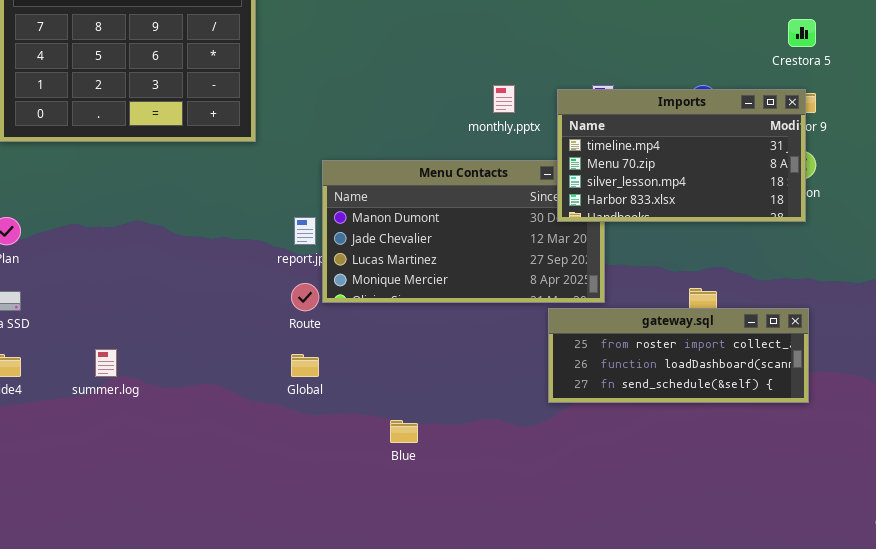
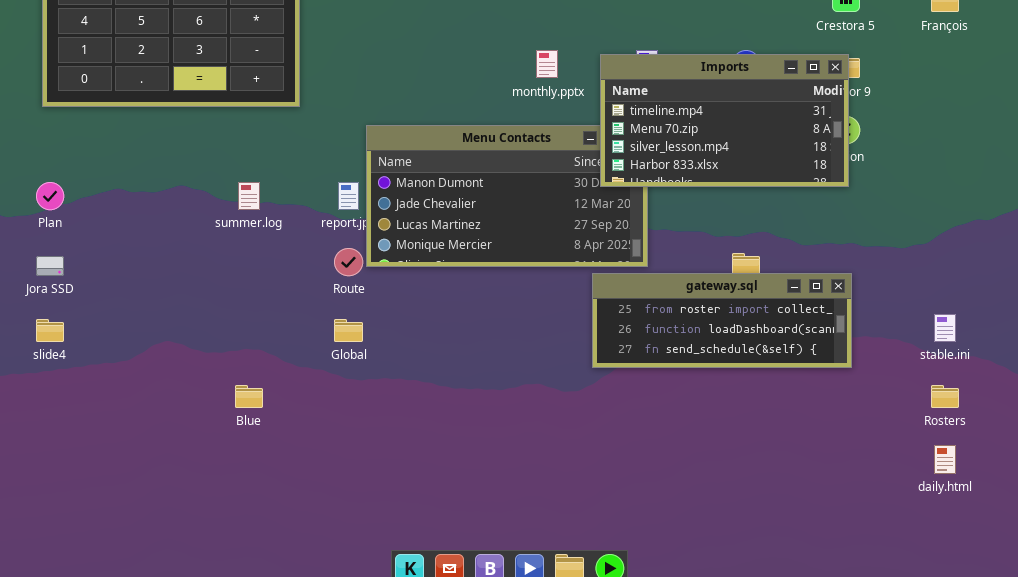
summer.log: [95,349,117,377] -> [238,182,260,210], moved
Blue: [390,420,418,443] -> [235,385,263,408], moved

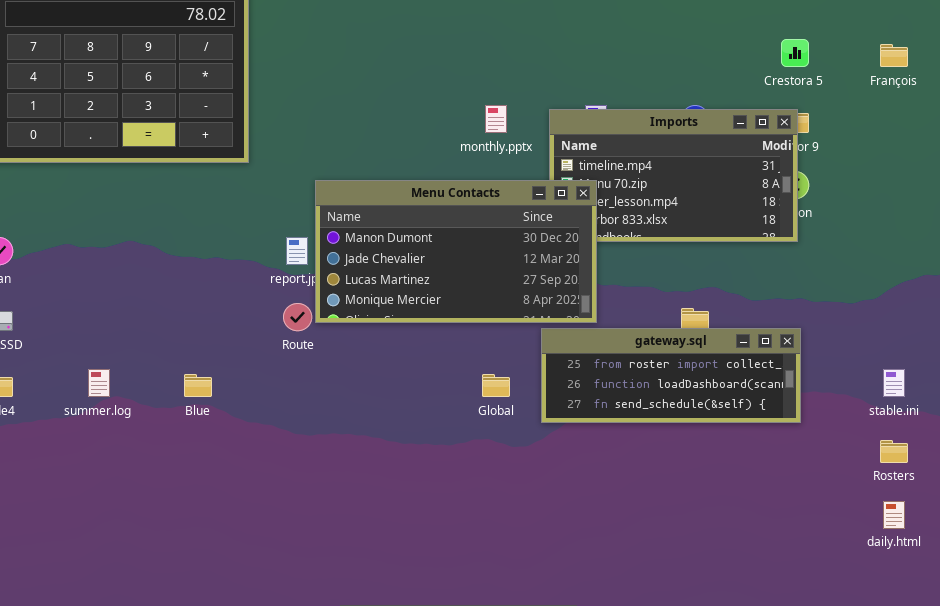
Menu Contacts: [366,125,648,267] -> [315,180,597,323], raised
summer.log: [238,182,260,210] -> [88,369,110,397], moved
Global: [334,319,363,342] -> [482,374,510,397], moved
Blue: [235,385,263,408] -> [184,374,212,397], moved

